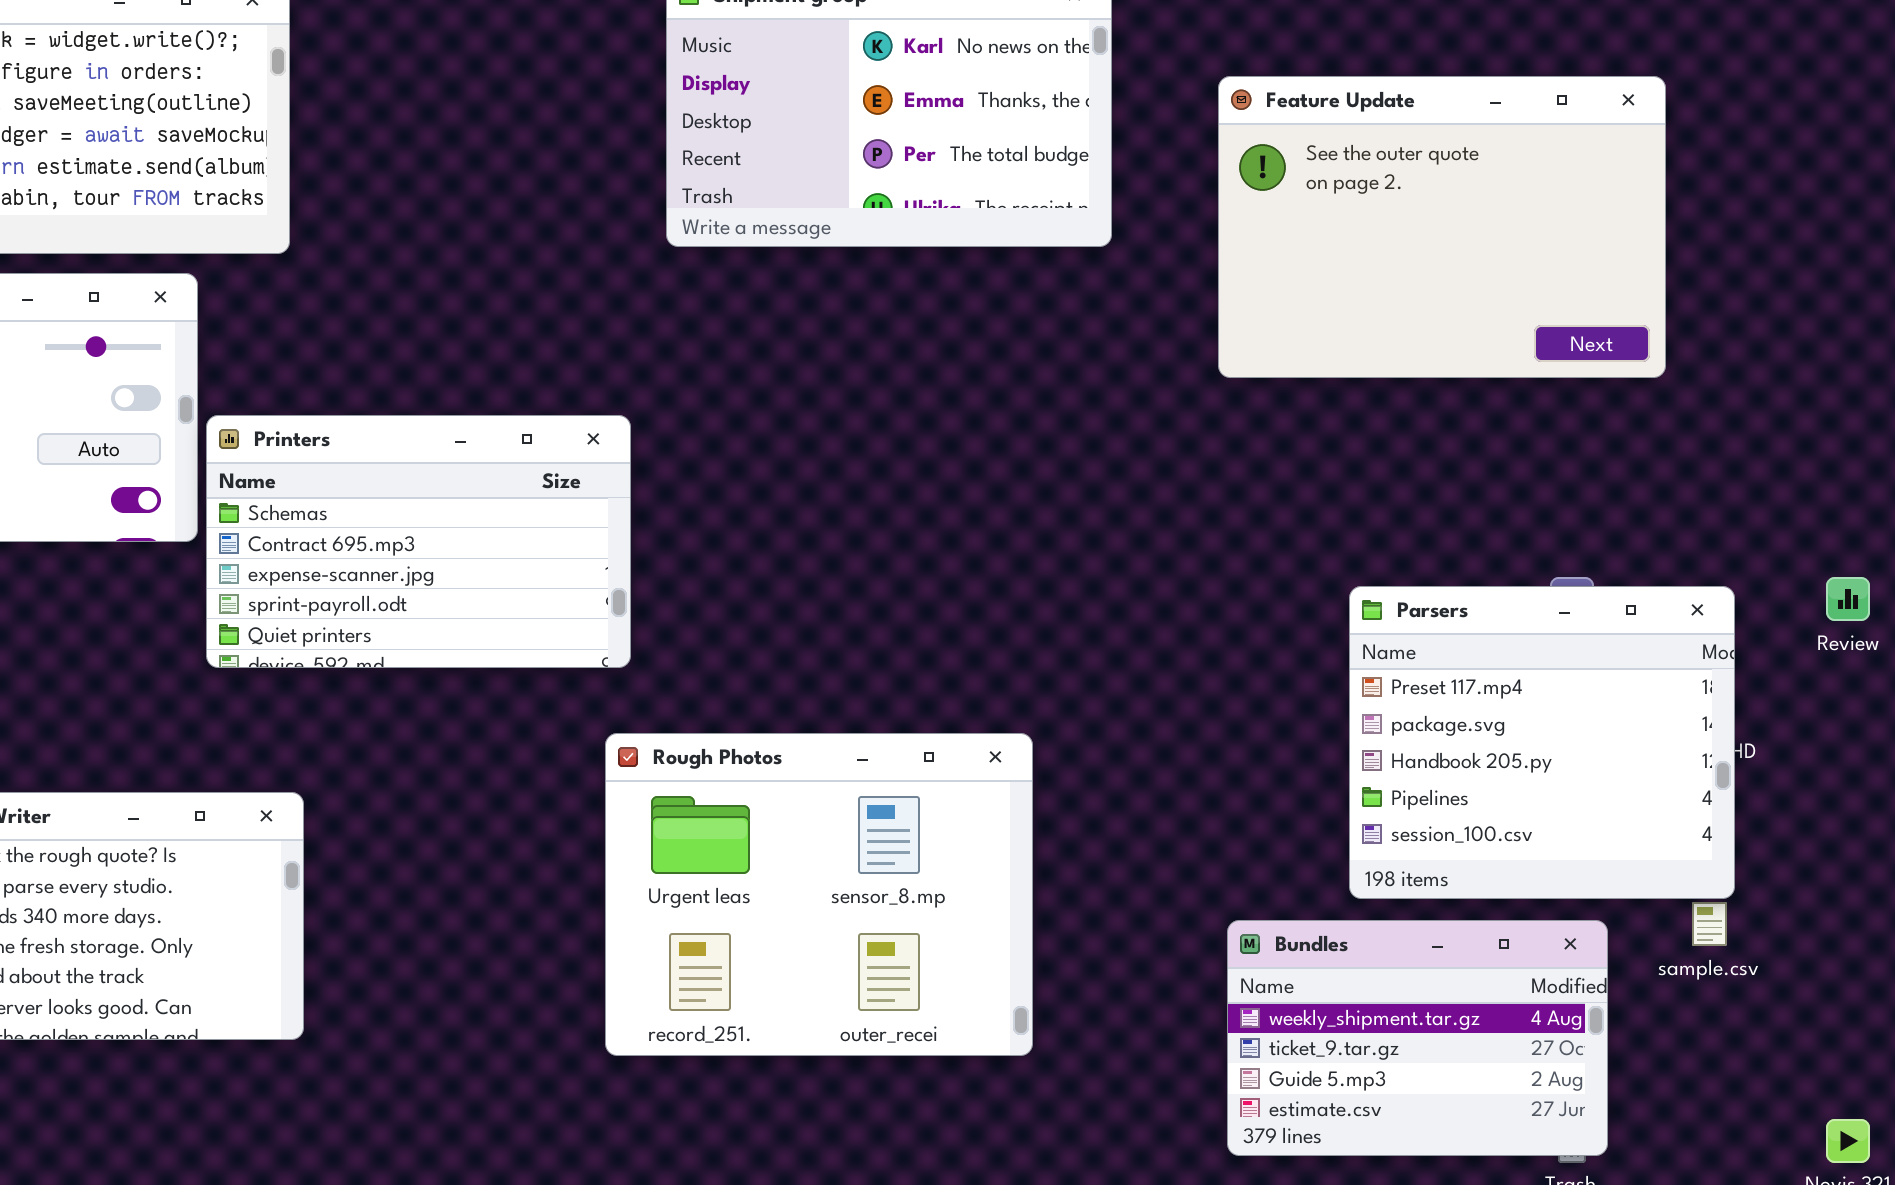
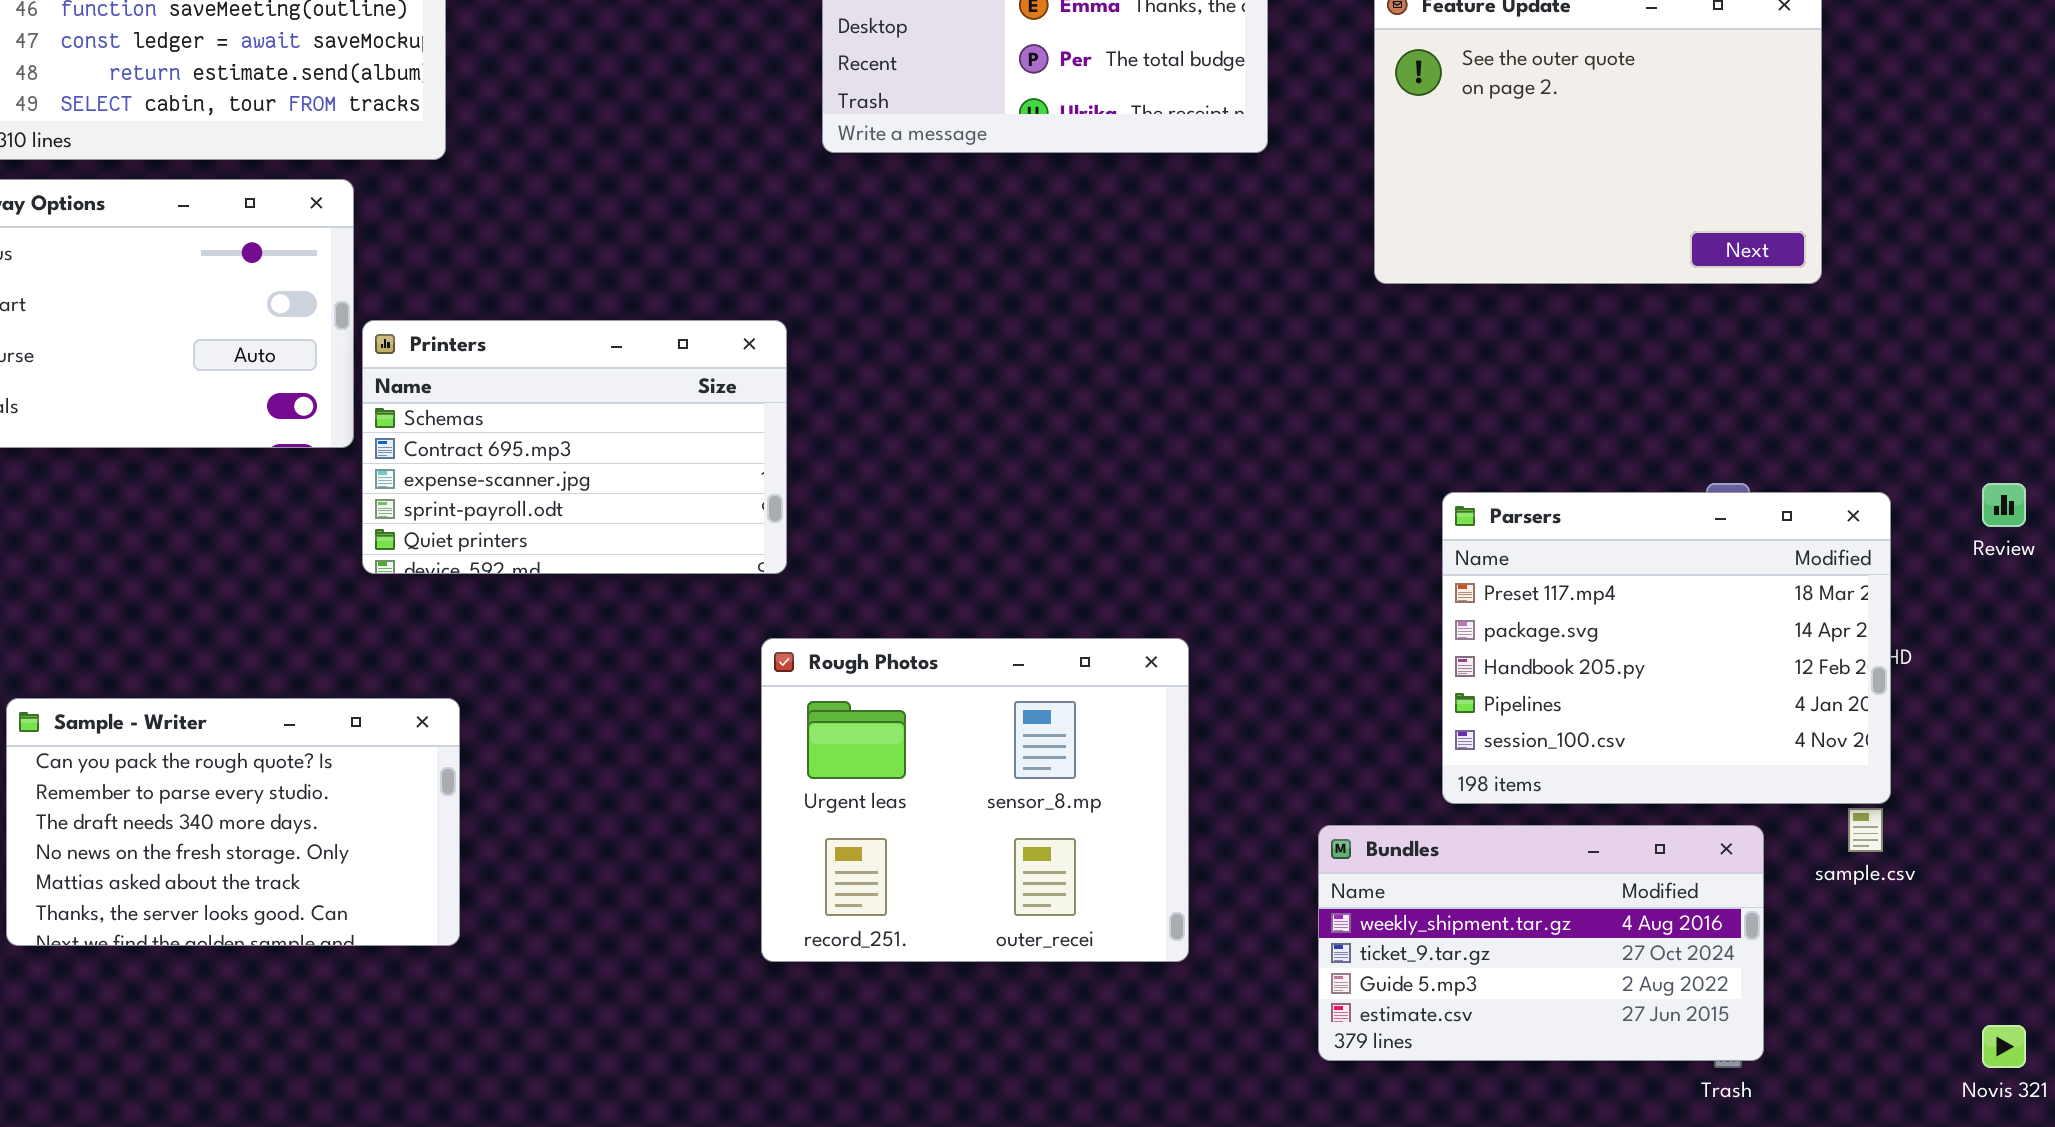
Parsers: [1349,586,1735,899] -> [1442,492,1891,804], resized
Bundles: [1227,920,1608,1156] -> [1318,825,1764,1061], resized

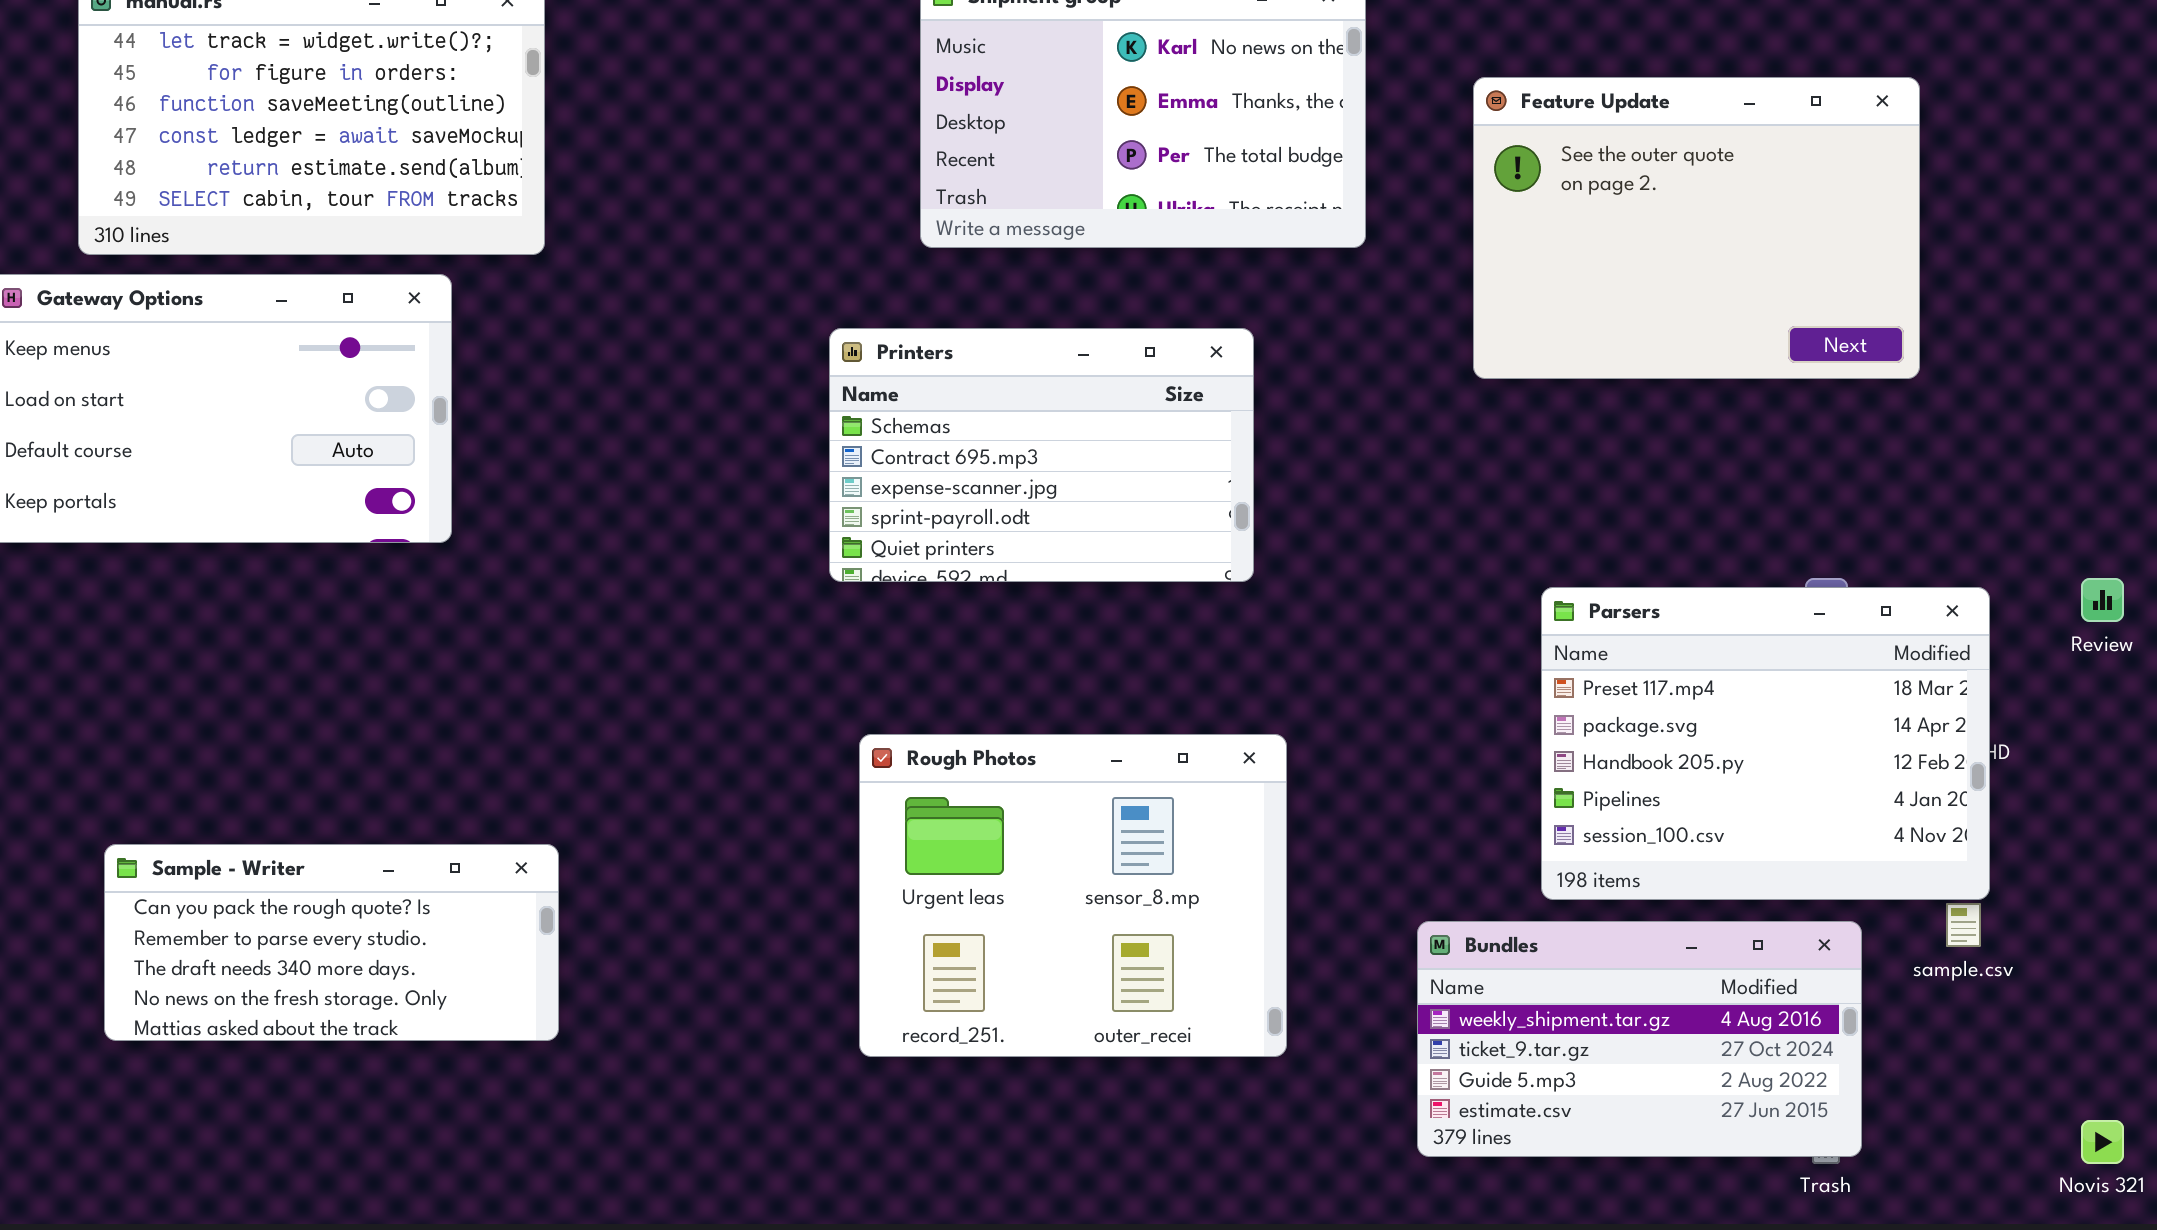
Printers: [362,320,787,574] -> [829,328,1254,582], moved
Sample - Writer: [6,698,460,946] -> [104,844,559,1041], resized

